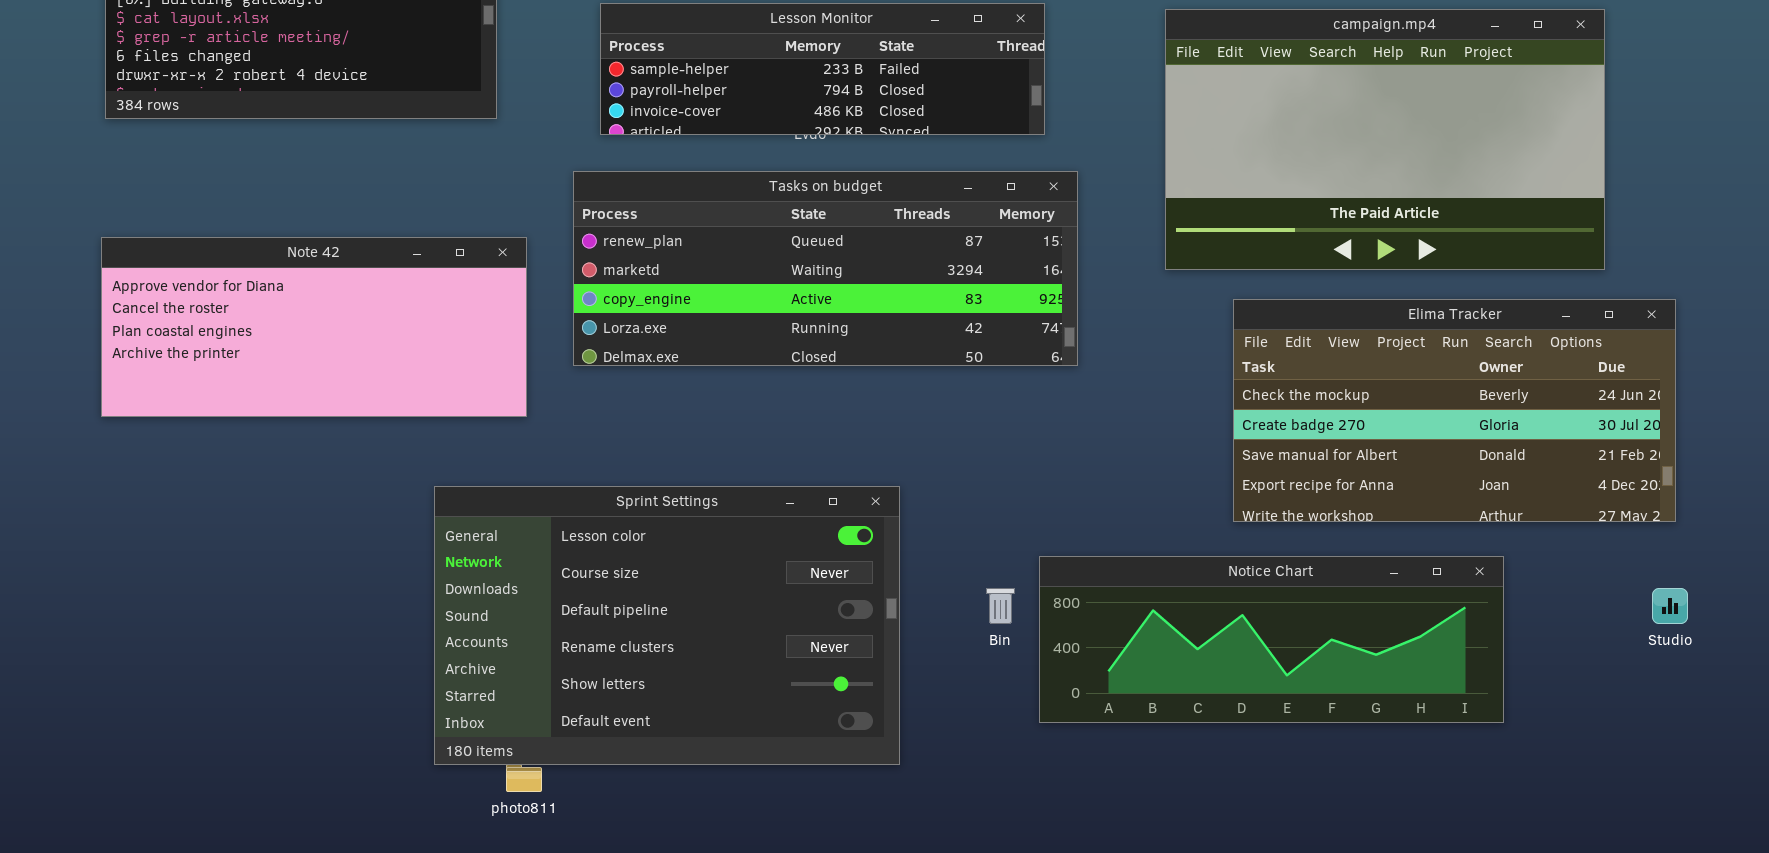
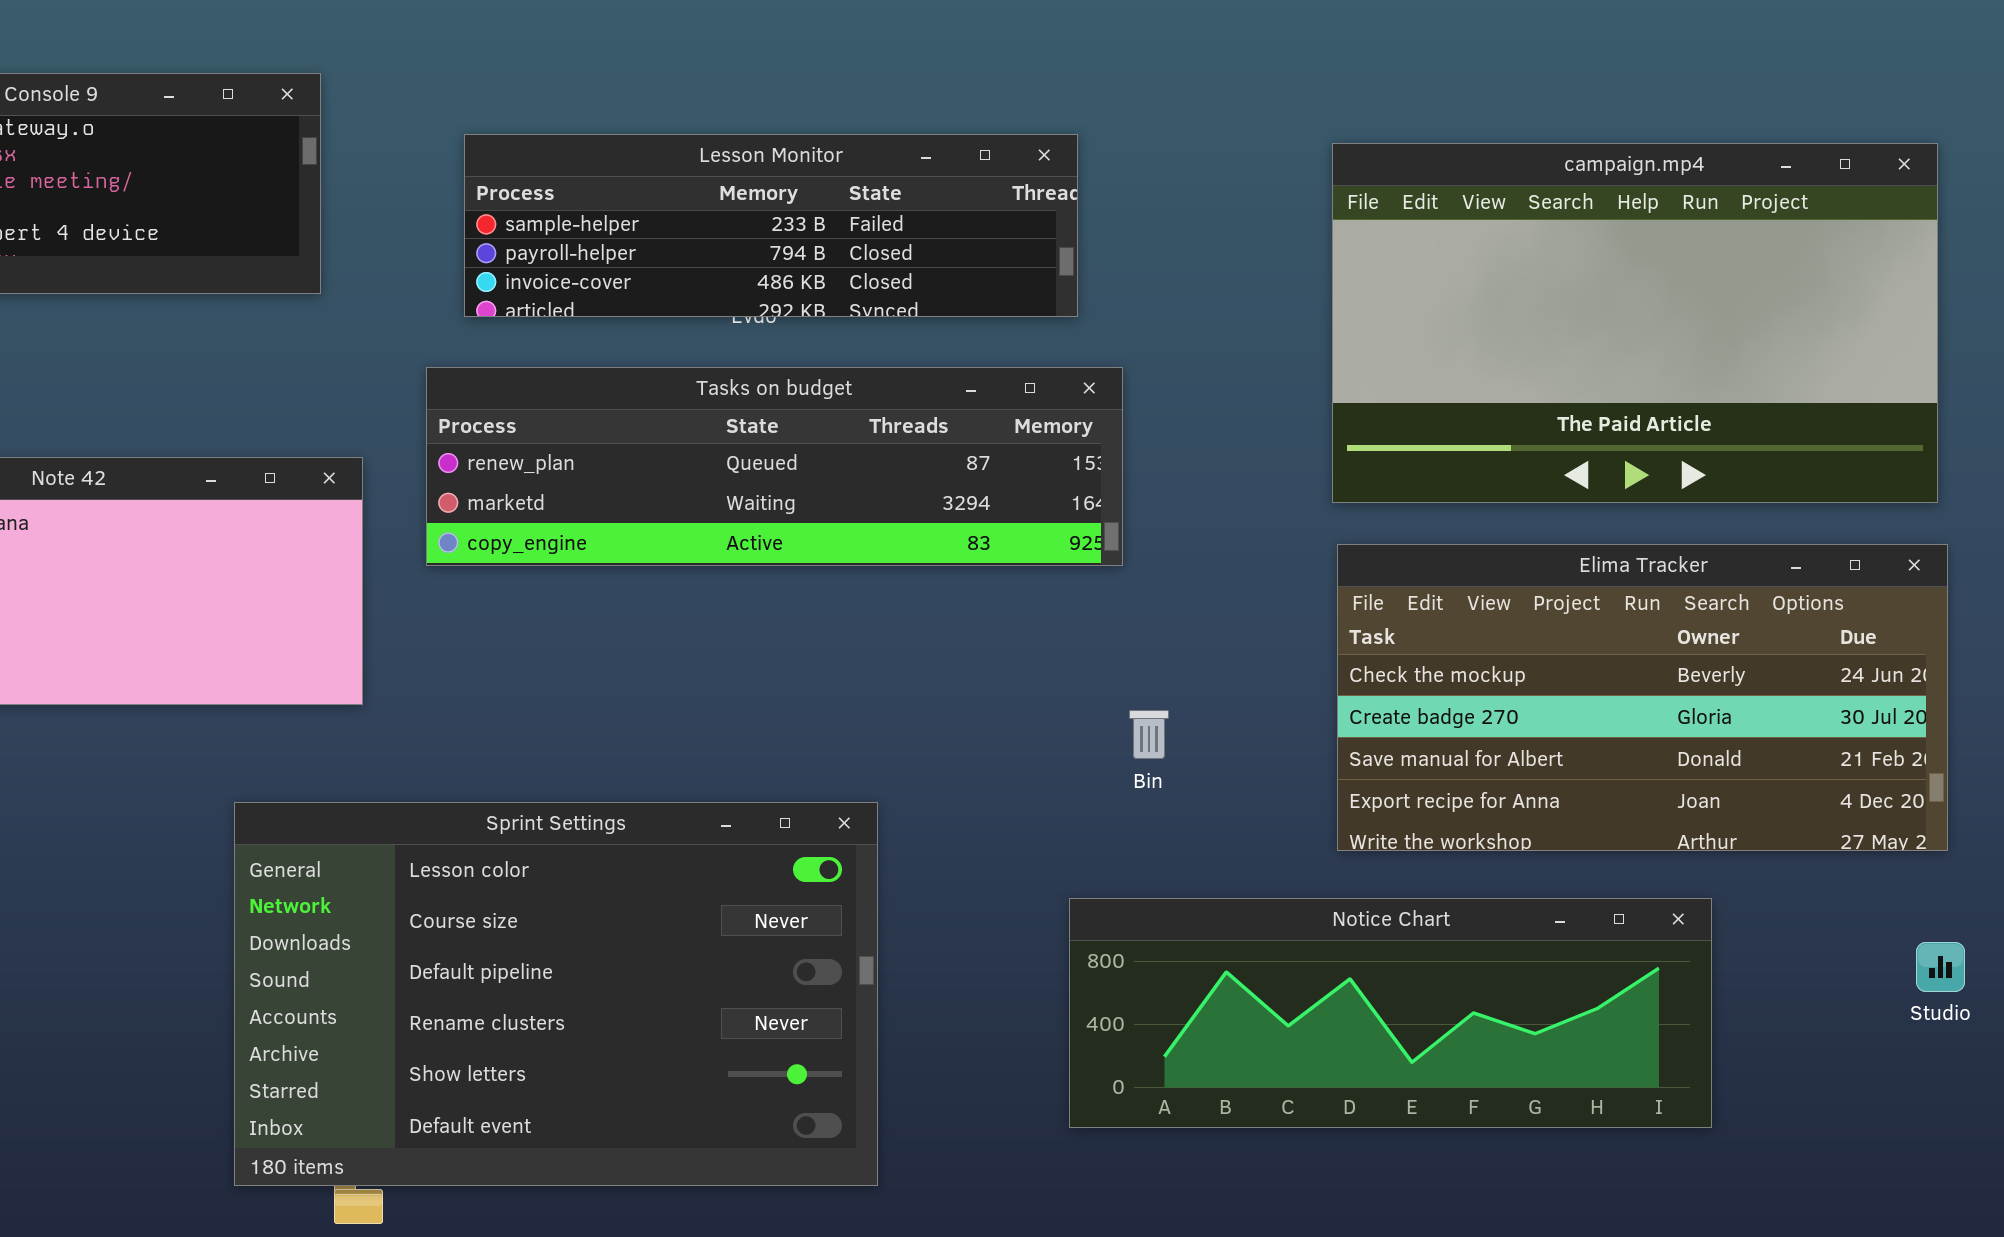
campaign.mp4: [1165,9,1605,270] -> [1332,143,1938,503], moved
Tasks on budget: [573,171,1078,366] -> [426,367,1123,566], resized
Bin: [986,588,1015,624] -> [1129,710,1169,759], moved

